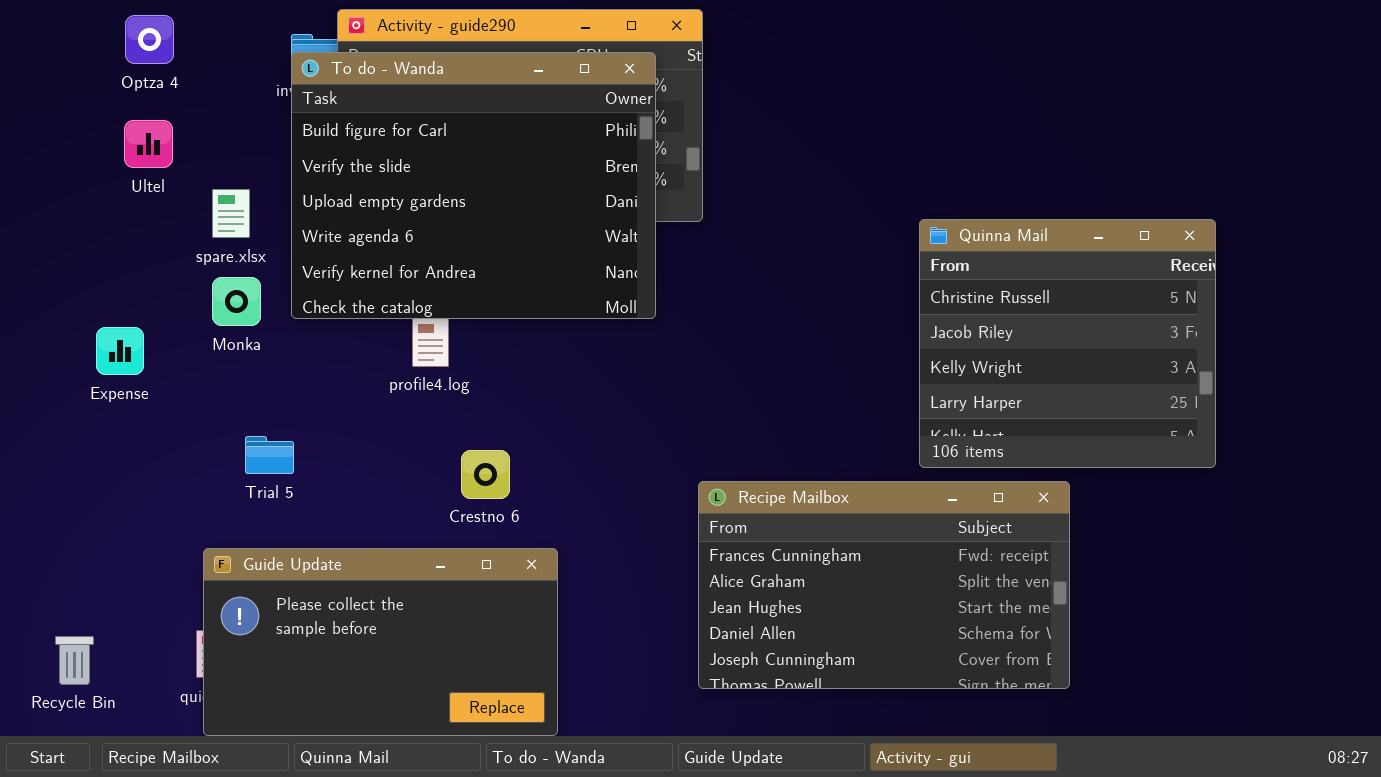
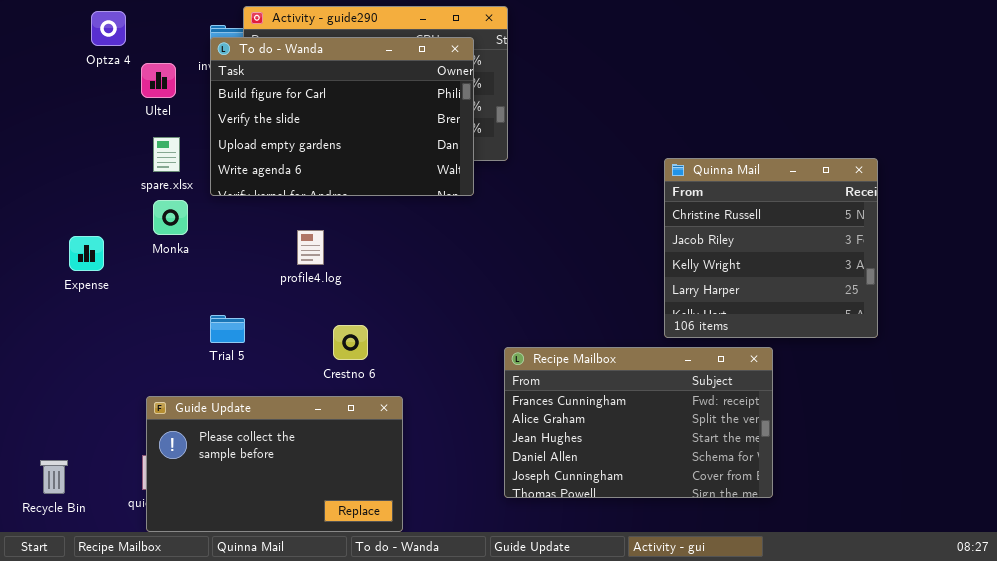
To do - Wanda: [291,52,656,319] -> [210,37,474,196], resized
Ultel: [124,120,173,168] -> [141,63,176,98], moved
Trial 5: [245,436,294,474] -> [210,315,245,343], moved

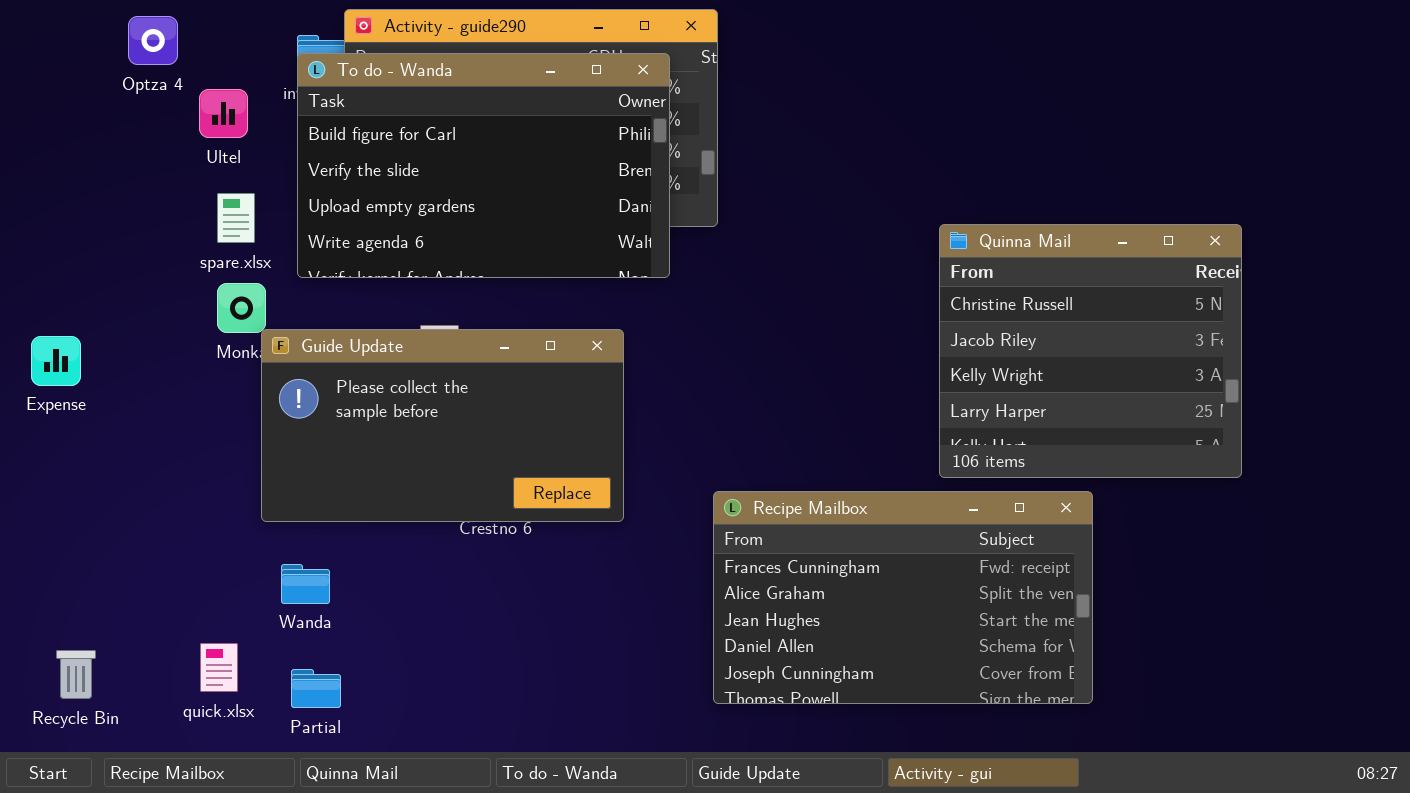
Expense: [69,236,104,271] -> [31,336,81,386], moved
Guide Update: [146,396,403,532] -> [261,329,624,522], moved

